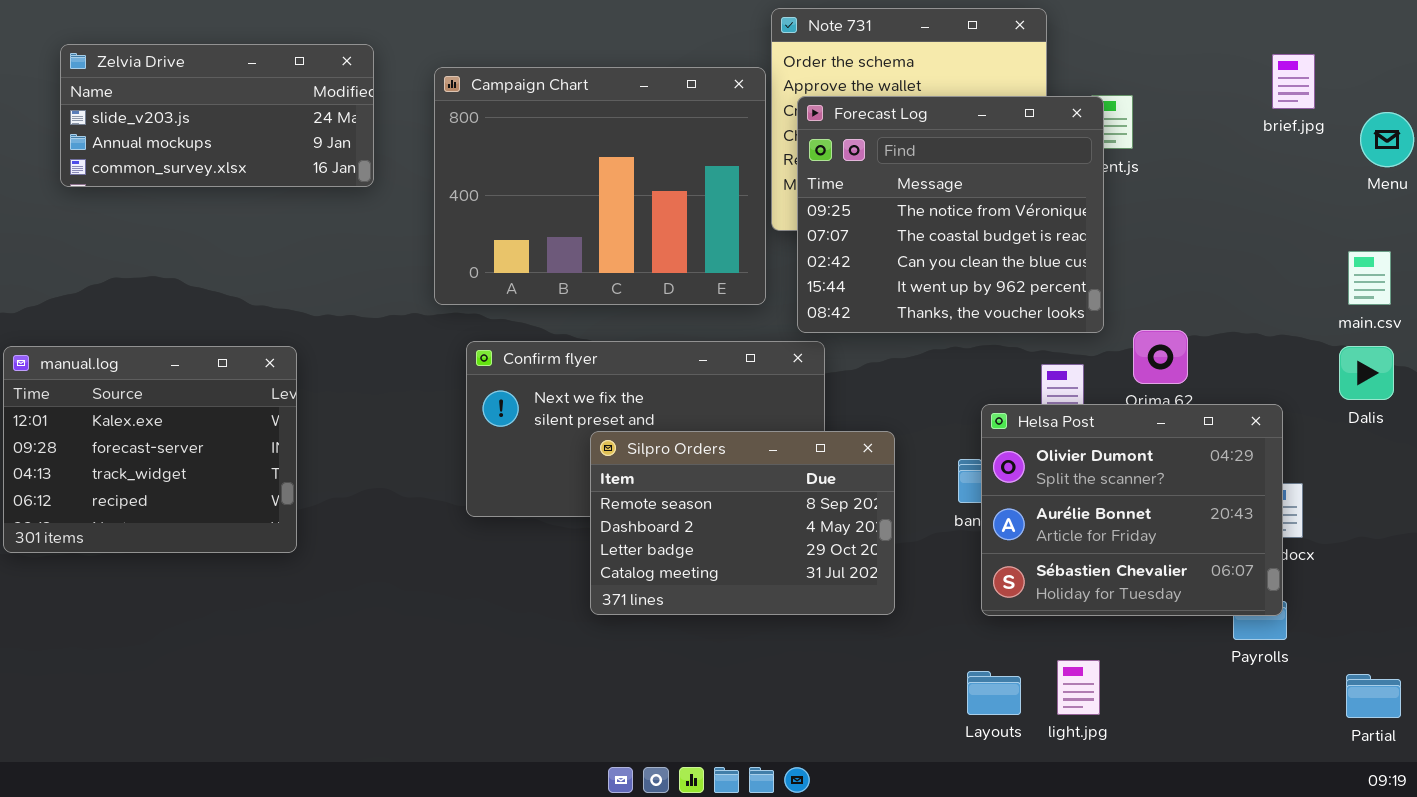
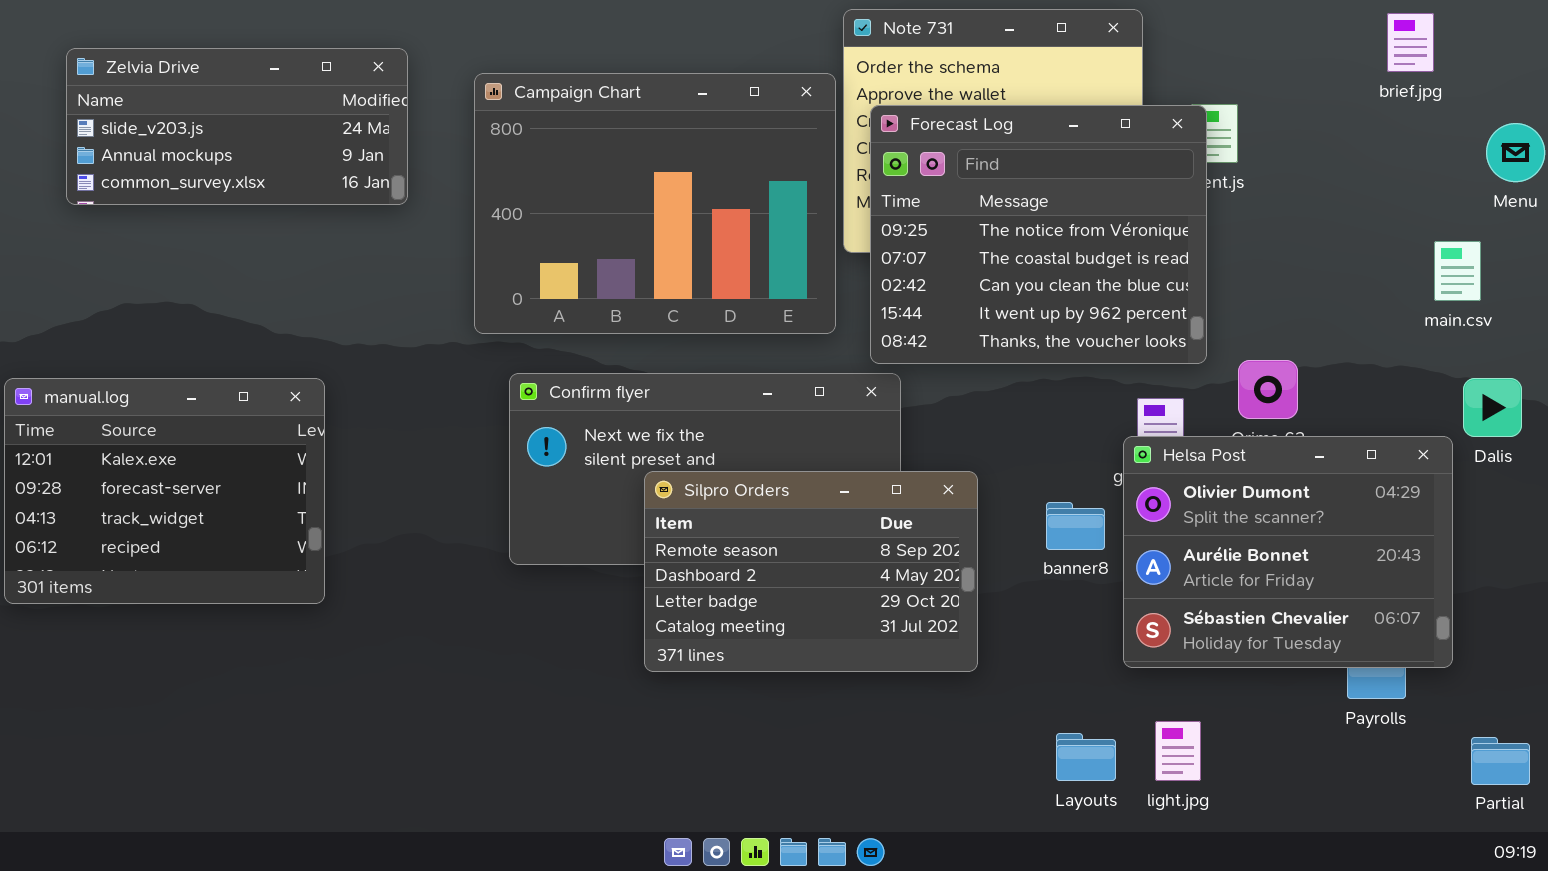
brief.jpg: [1272,54,1315,109] -> [1387,13,1434,72], moved
main.csv: [1348,251,1391,305] -> [1434,241,1481,301], moved
Helsa Post: [981,404,1283,616] -> [1123,436,1453,668], moved

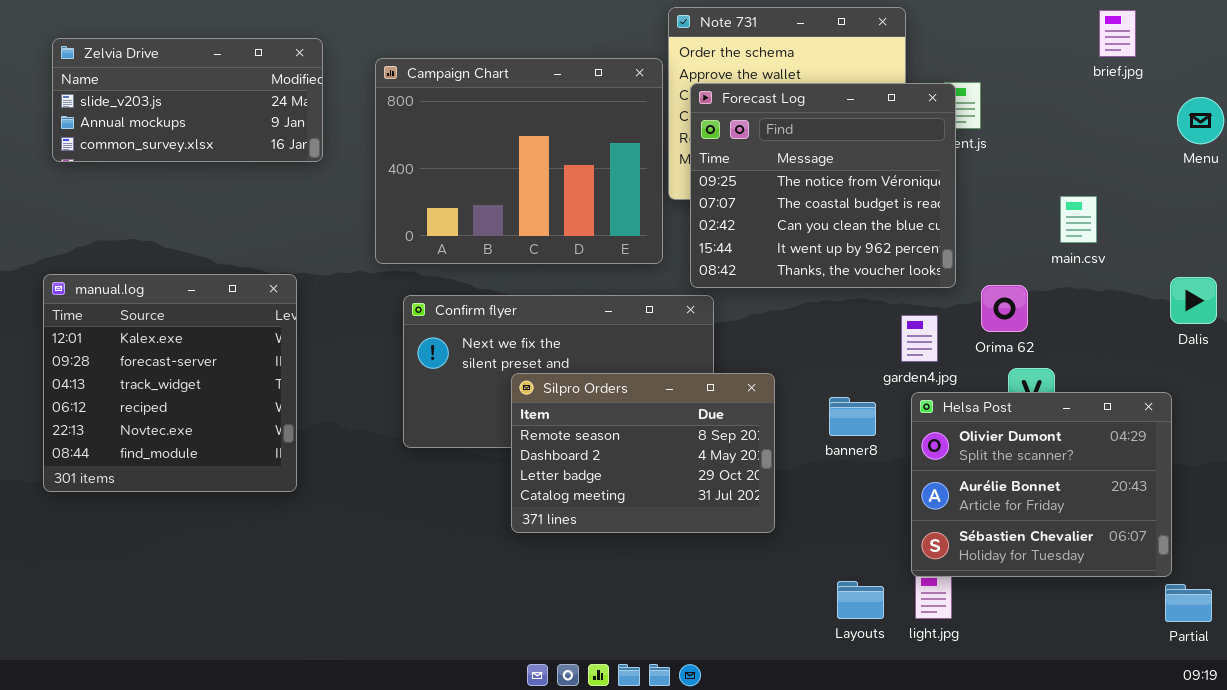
main.csv: [1434,241,1481,301] -> [1060,196,1097,243], moved
manual.log: [4,378,325,604] -> [43,274,297,492], moved, resized
Dalis: [1463,378,1522,437] -> [1170,277,1217,324], moved
Helsa Post: [1123,436,1453,668] -> [911,392,1172,577], moved

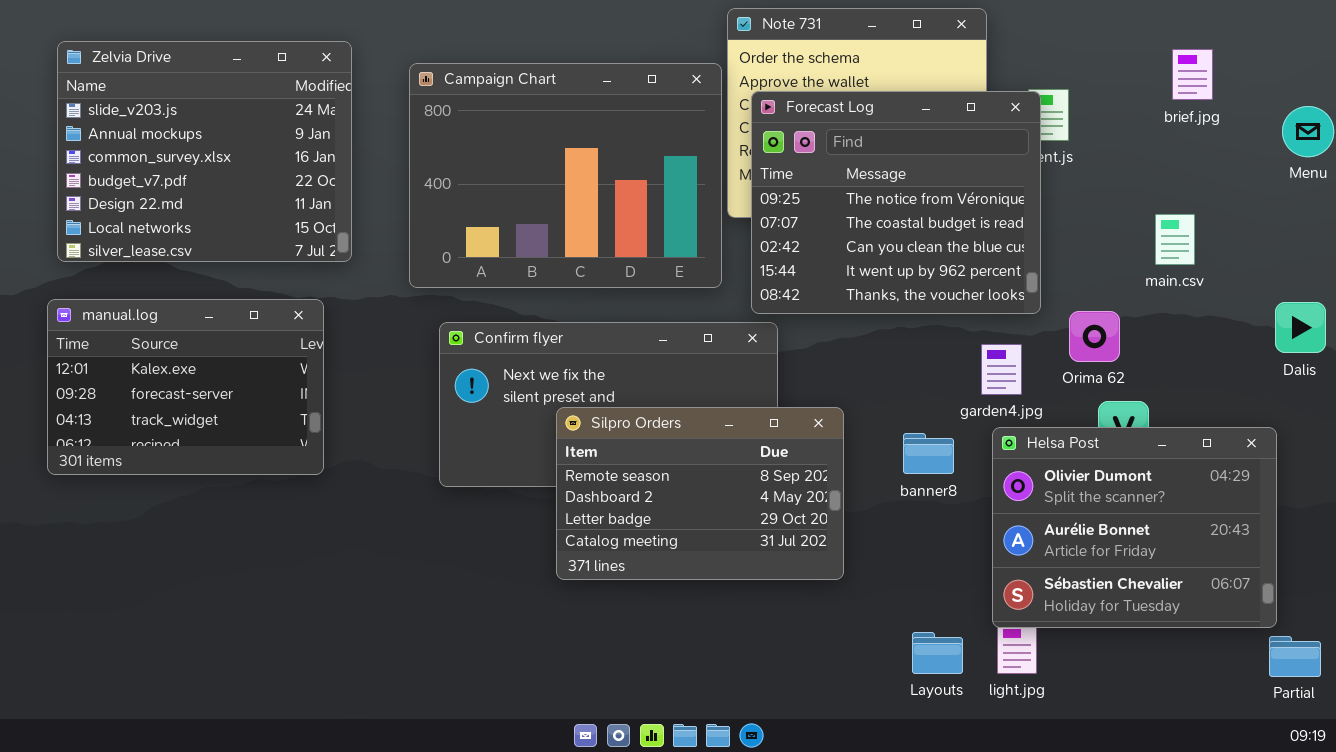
brief.jpg: [1099,10,1136,57] -> [1172,49,1213,100], moved
Zelvia Drive: [52,38,323,162] -> [57,41,352,262], resized
manual.log: [43,274,297,492] -> [47,299,324,475], resized

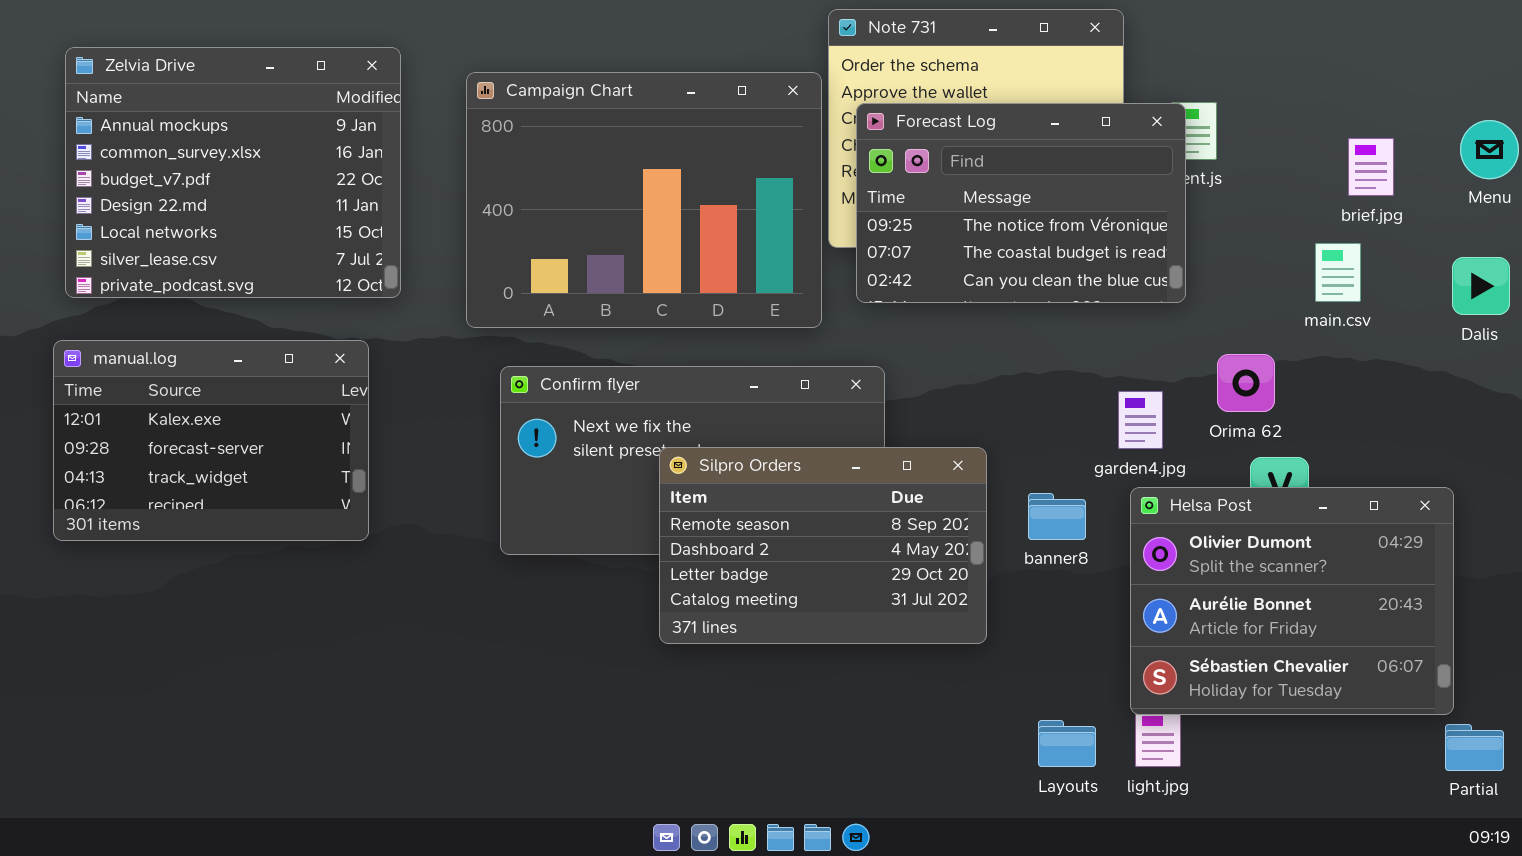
Zelvia Drive: [57,41,352,262] -> [65,47,401,298], scrolled down 1 row
brief.jpg: [1172,49,1213,100] -> [1348,138,1394,196], moved
Forecast Log: [751,91,1041,314] -> [856,103,1186,303], resized
Dalis: [1275,302,1326,353] -> [1452,257,1510,315], moved
Silpro Orders: [556,407,844,580] -> [659,447,987,644], moved

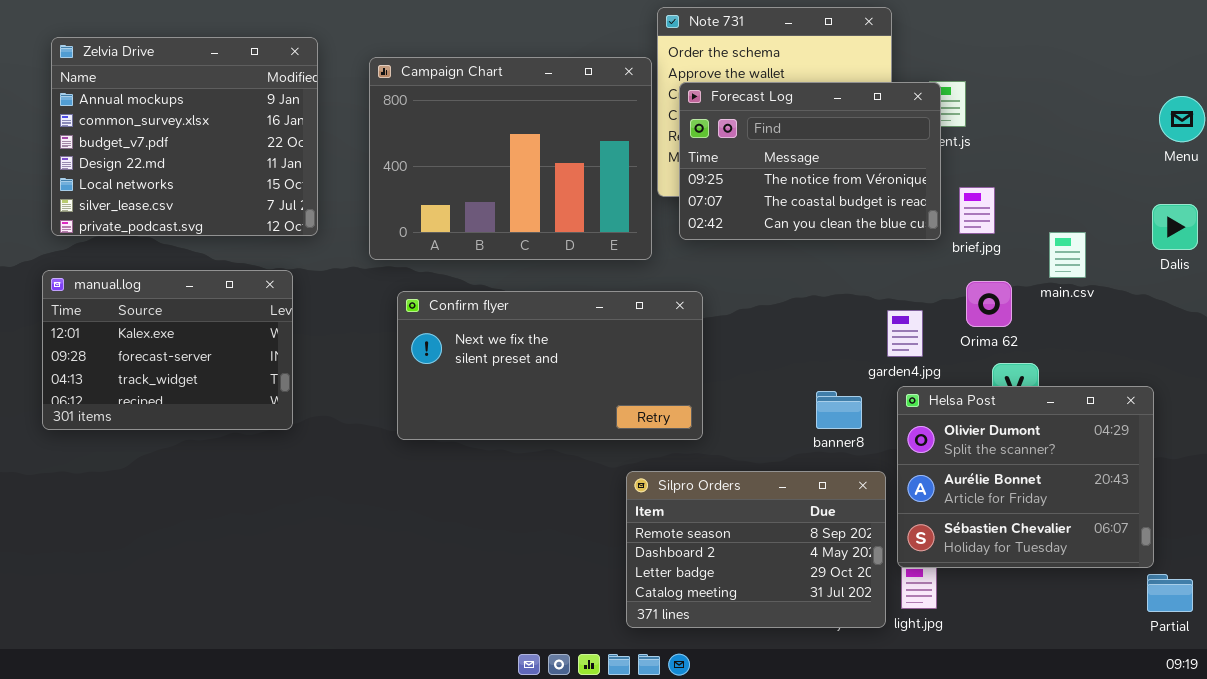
brief.jpg: [1348,138,1394,196] -> [959,187,995,234], moved
main.csv: [1315,243,1361,302] -> [1049,232,1086,278], moved
Silpro Orders: [659,447,987,644] -> [626,471,886,628], moved

